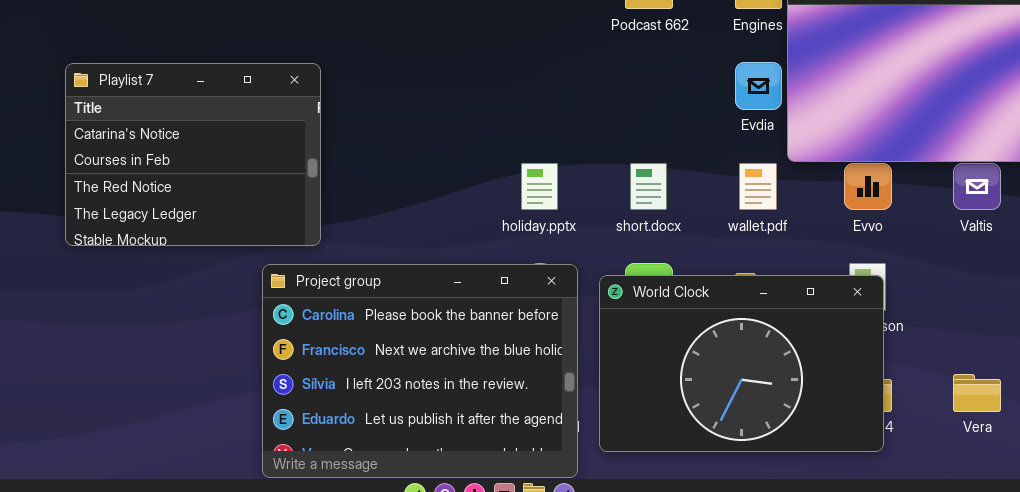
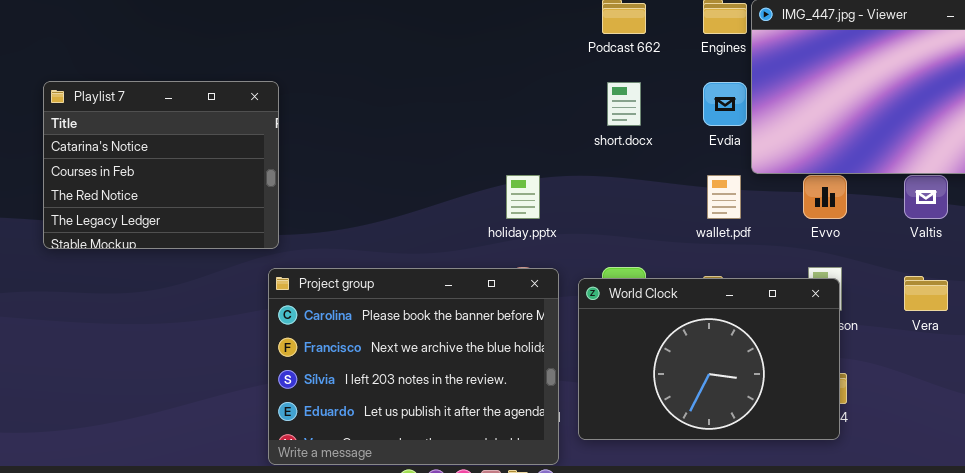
Playlist 7: [65,63,321,246] -> [43,81,279,249], moved
short.docx: [630,163,667,210] -> [607,82,641,126], moved
Vera: [953,374,1001,412] -> [904,276,948,311], moved

